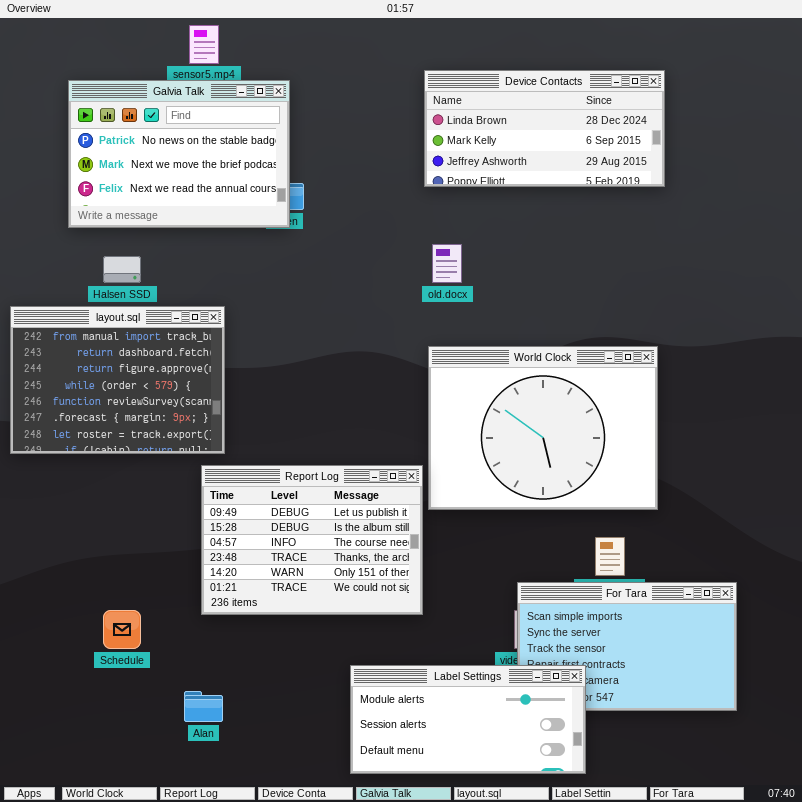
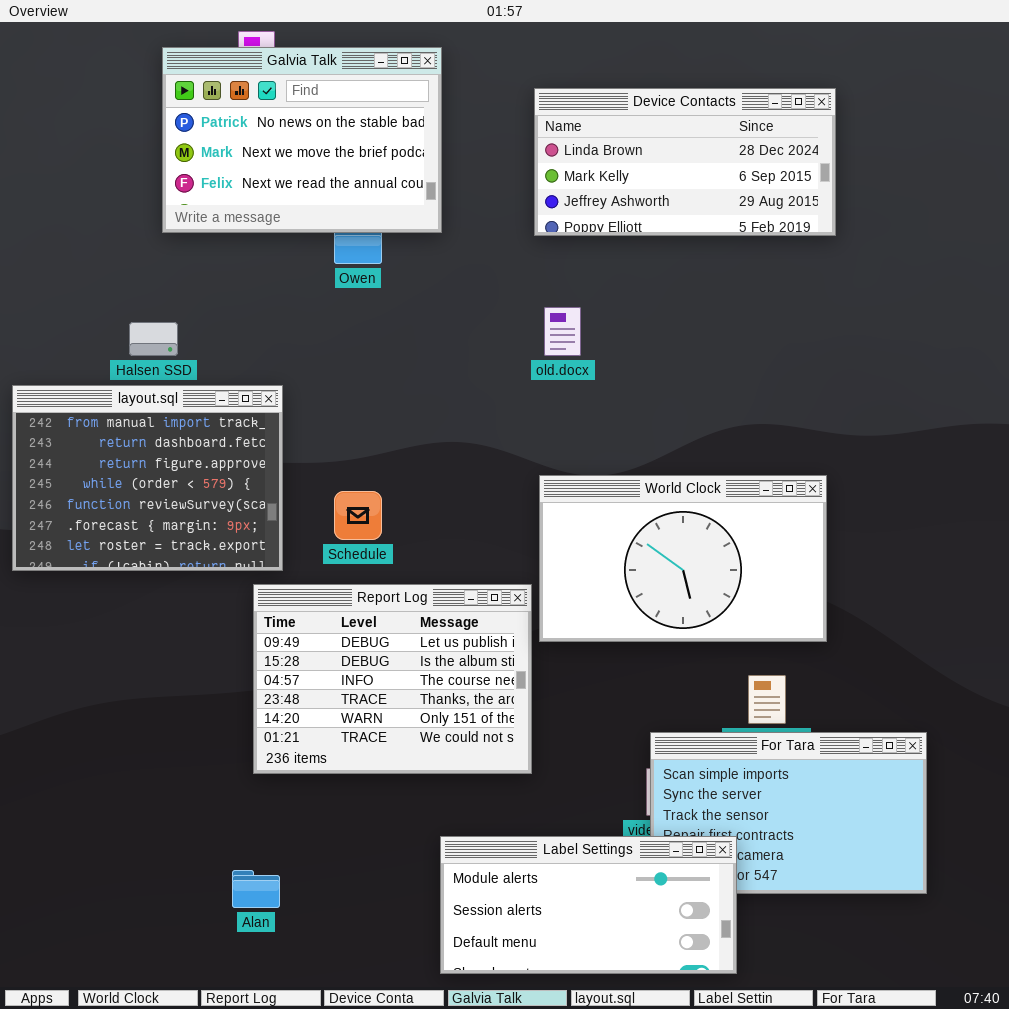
Galvia Talk: [68,80,290,228] -> [162,47,442,233], moved
World Clock: [428,346,658,510] -> [539,475,827,642], resized
Schedule: [103,610,141,649] -> [334,491,382,540], moved

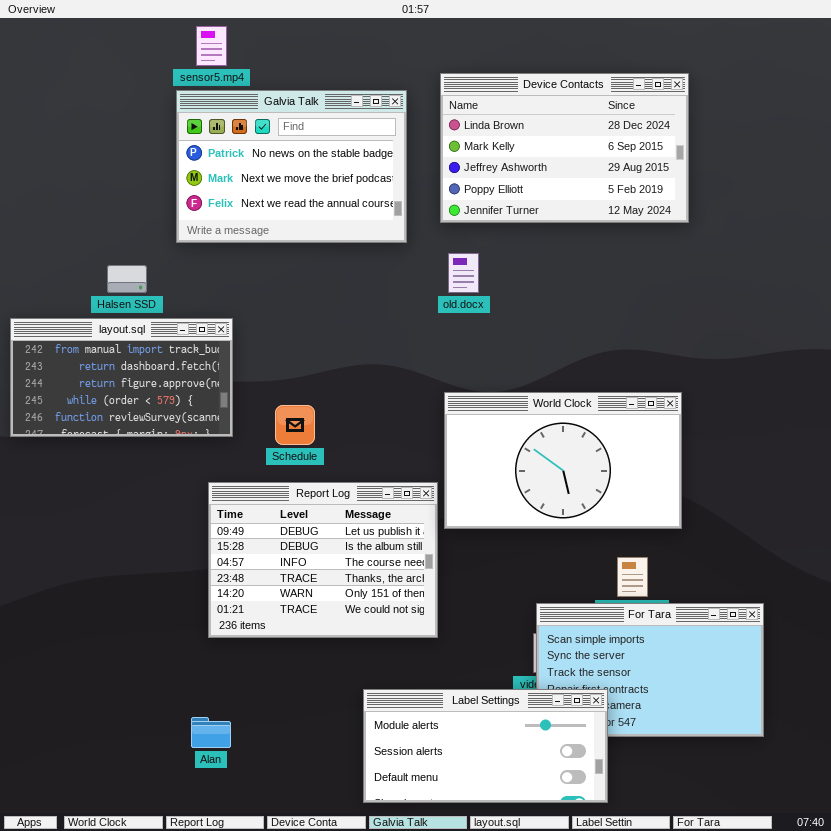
Galvia Talk: [162,47,442,233] -> [176,90,407,243], moved
Device Contacts: [534,88,836,236] -> [440,73,689,223], resized
layout.sql: [12,385,283,571] -> [10,318,233,437], resized

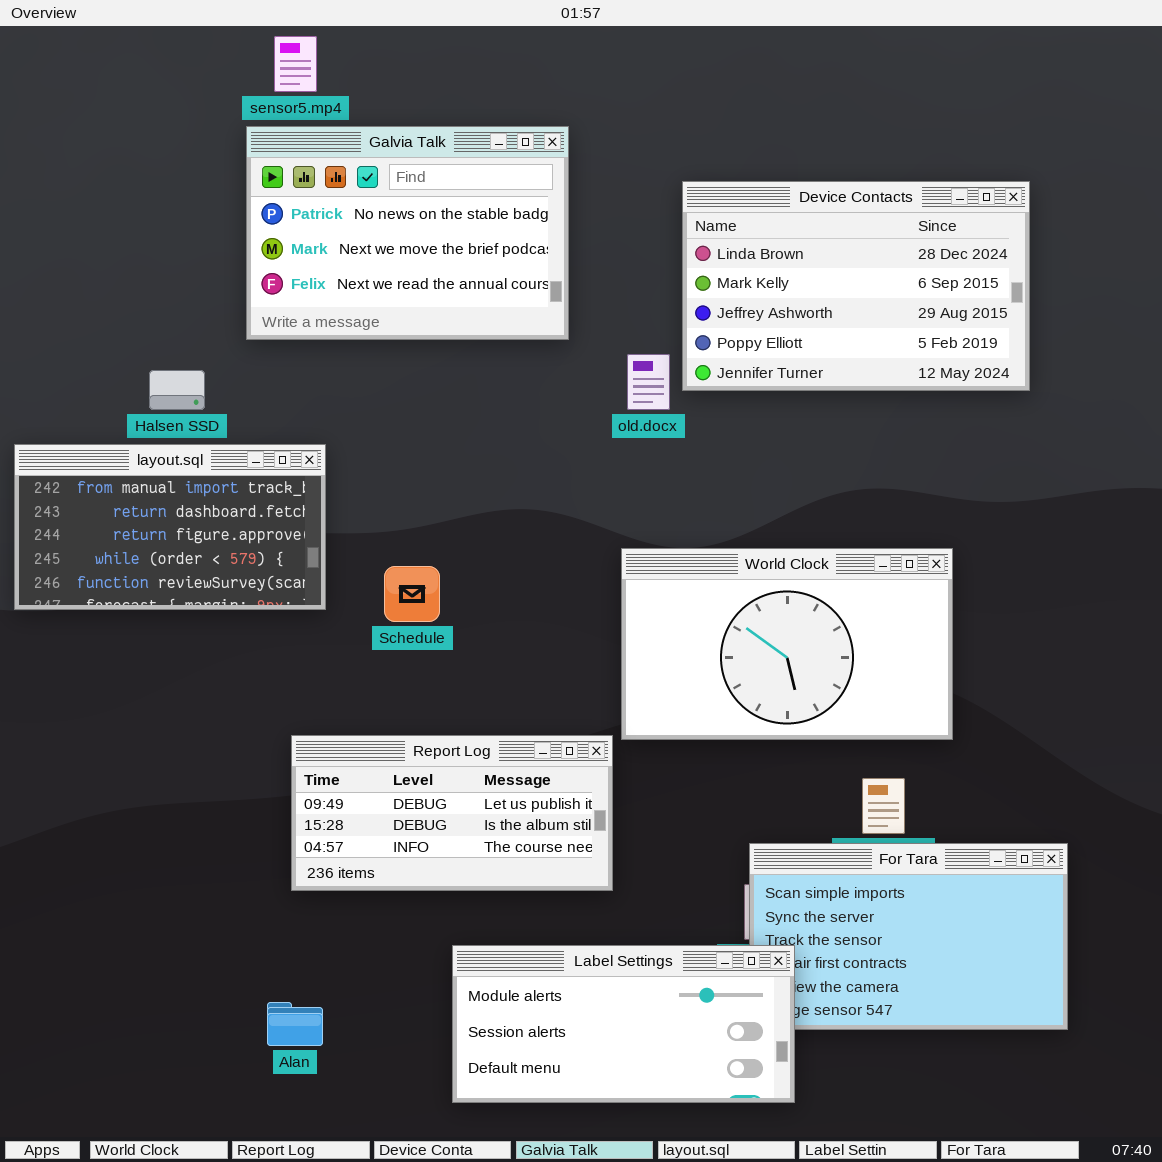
Device Contacts: [440,73,689,223] -> [682,181,1030,391], moved
Report Log: [208,482,438,638] -> [291,735,613,891], resized
Label Settings: [363,689,608,803] -> [452,945,795,1103], moved

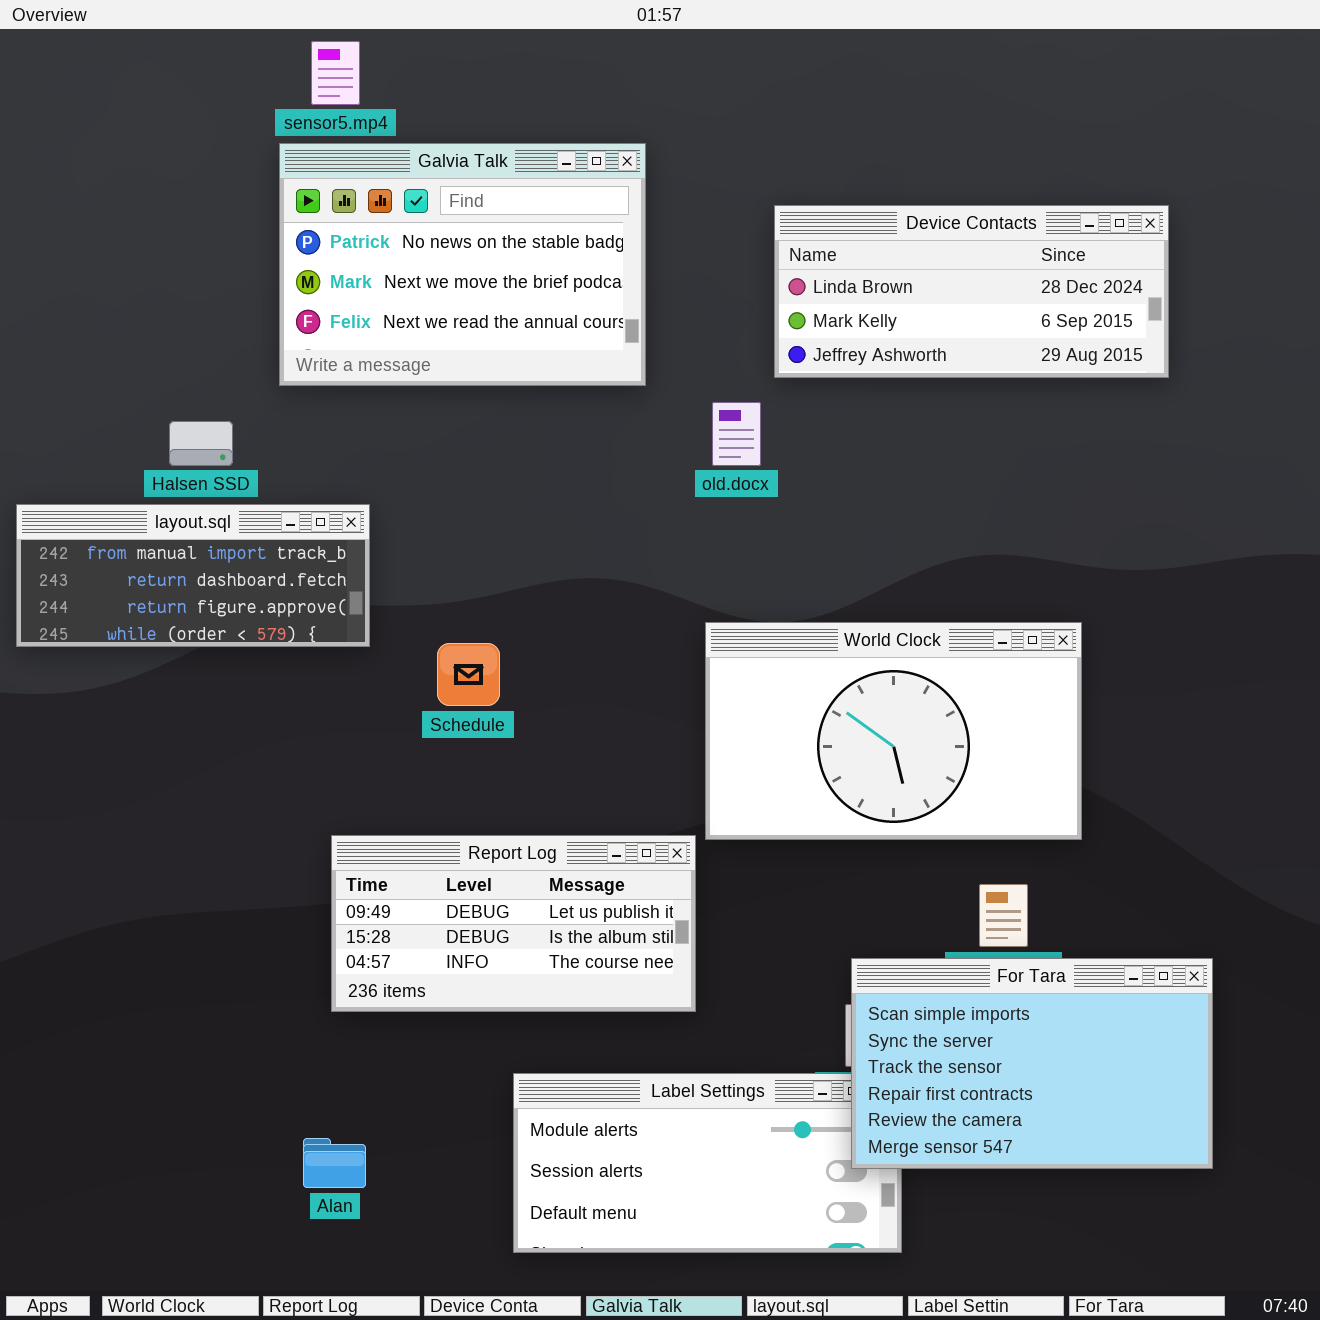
Device Contacts: [682,181,1030,391] -> [774,205,1169,378], resized
layout.sql: [14,444,326,610] -> [16,504,370,647], resized
For Tara: [749,843,1068,1030] -> [851,958,1213,1169], raised

